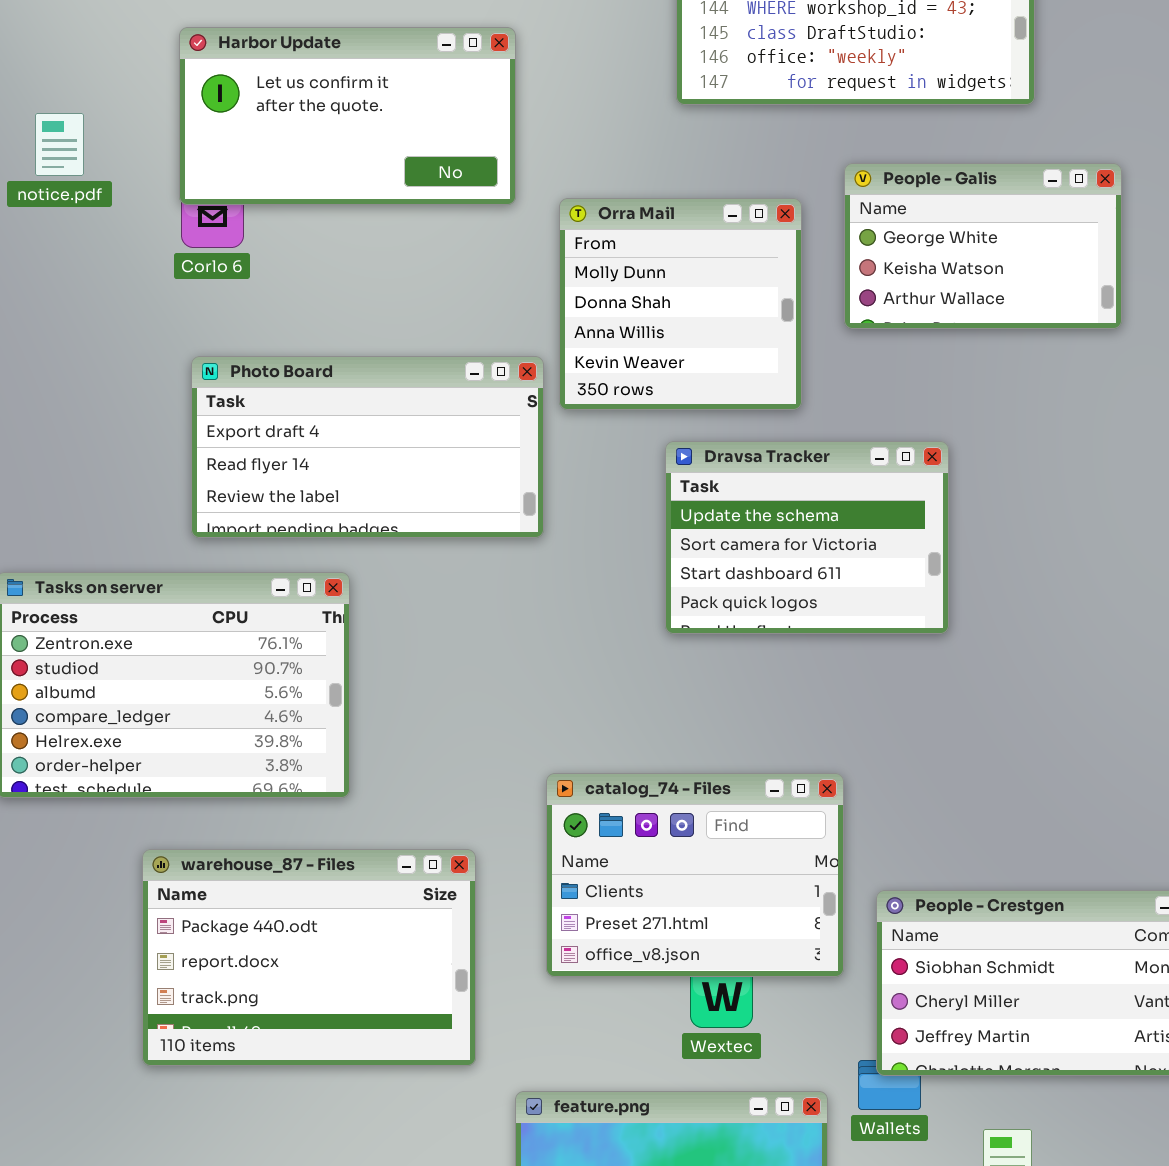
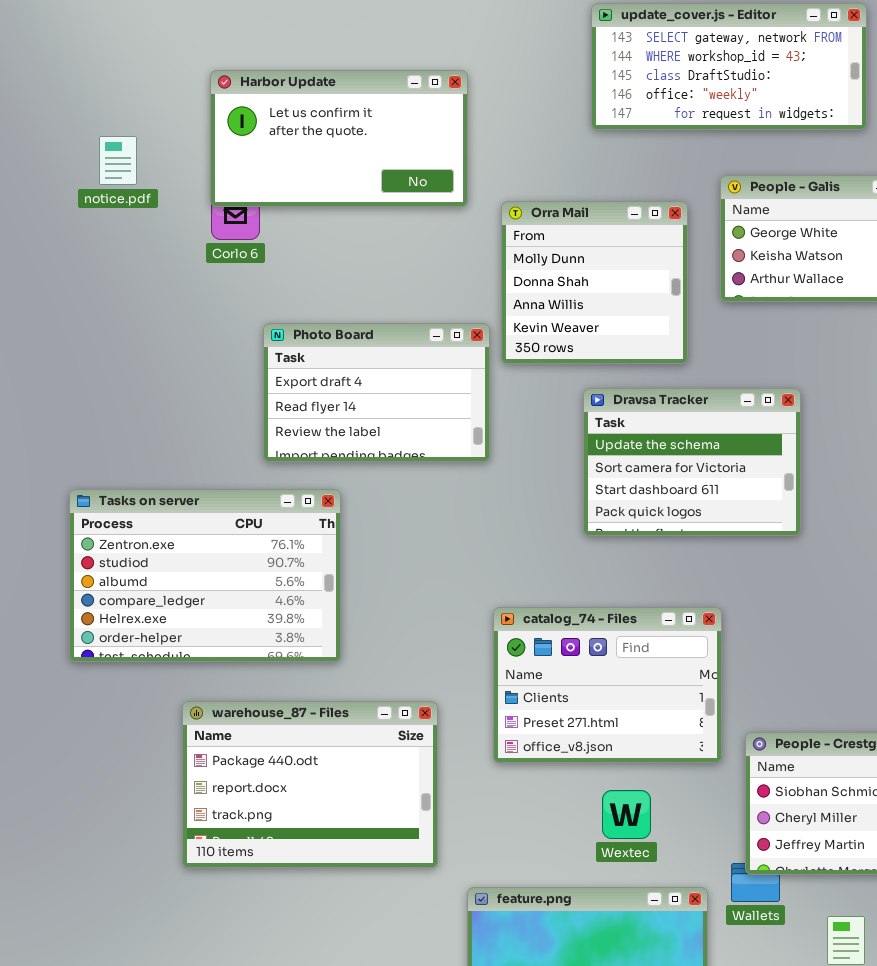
Photo Board: [191,356,544,538] -> [263,323,490,462], resized
catalog_74 - Files: [546,773,844,977] -> [493,607,722,763], moved

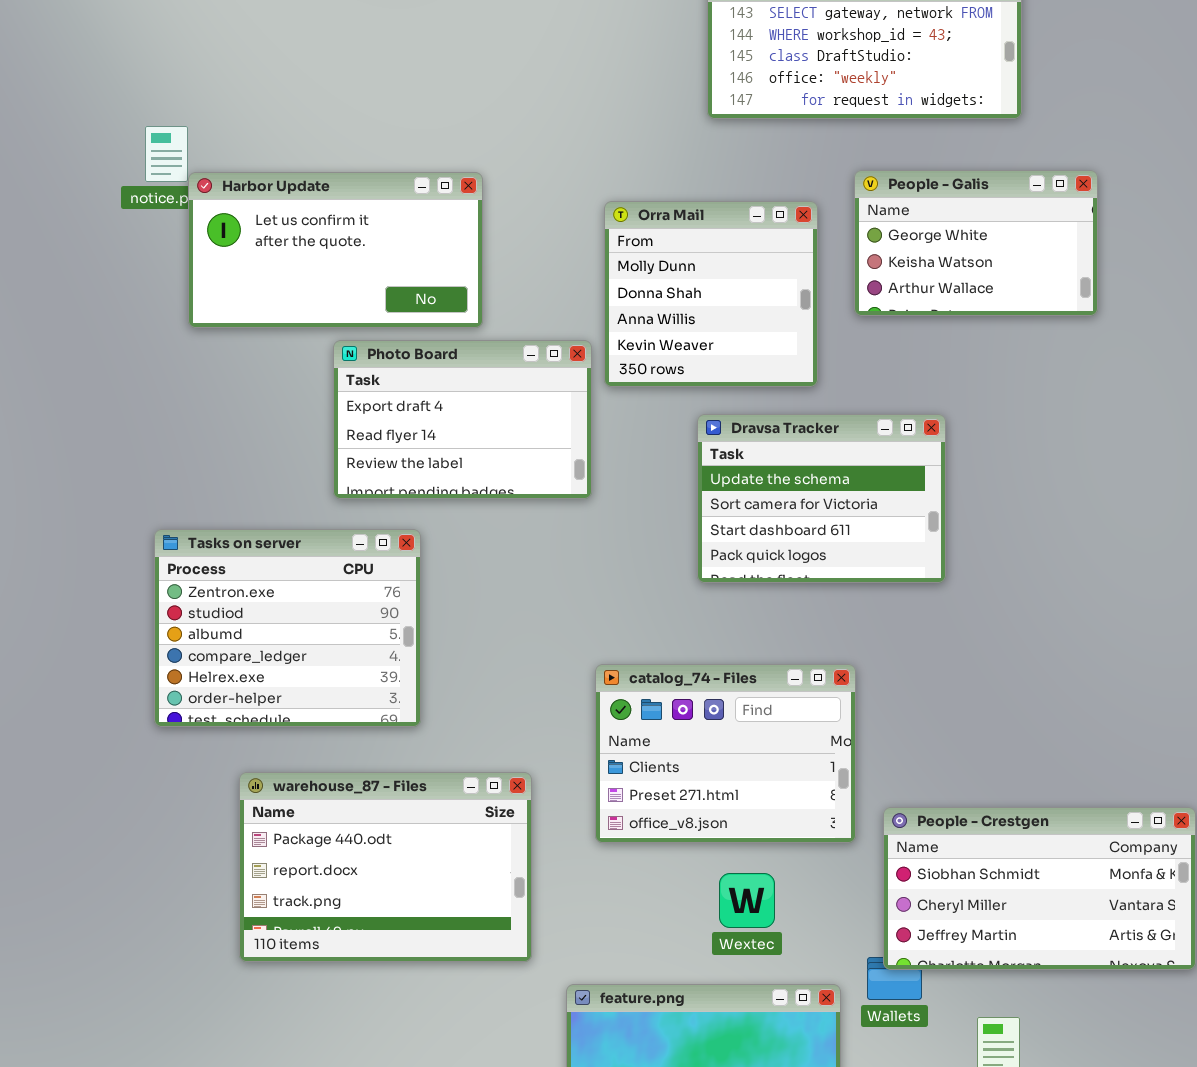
Harbor Update: [210,70,468,207] -> [188,172,483,328], moved
Tasks on server: [69,489,341,662] -> [154,529,421,727], resized

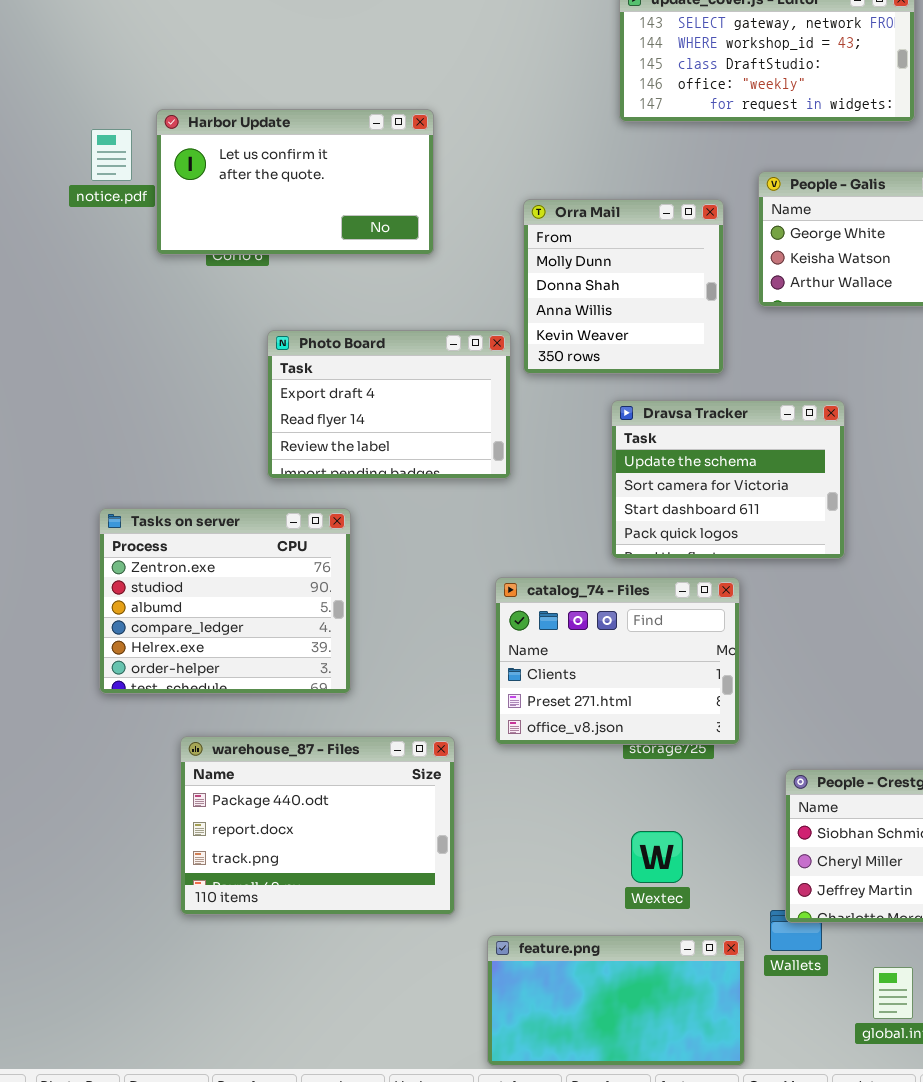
Harbor Update: [188,172,483,328] -> [156,109,434,255], moved
catalog_74 - Files: [595,664,856,843] -> [495,577,740,745], moved

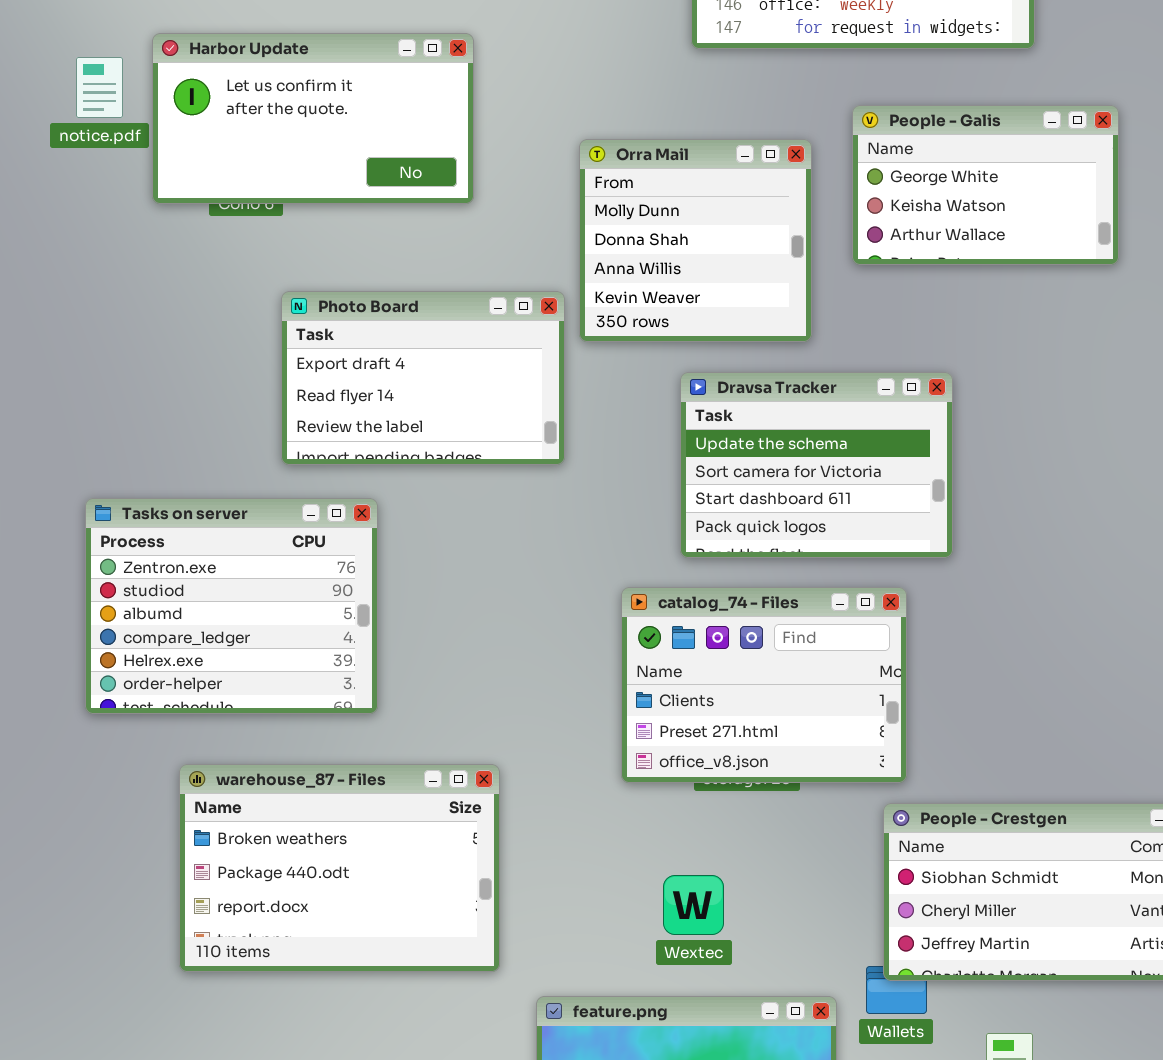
catalog_74 - Files: [495,577,740,745] -> [621,587,907,783], moved
warehouse_87 - Files: [180,736,455,915] -> [179,764,500,972], scrolled up 1 row
Wextec: [631,831,683,883] -> [663,875,724,935], moved

